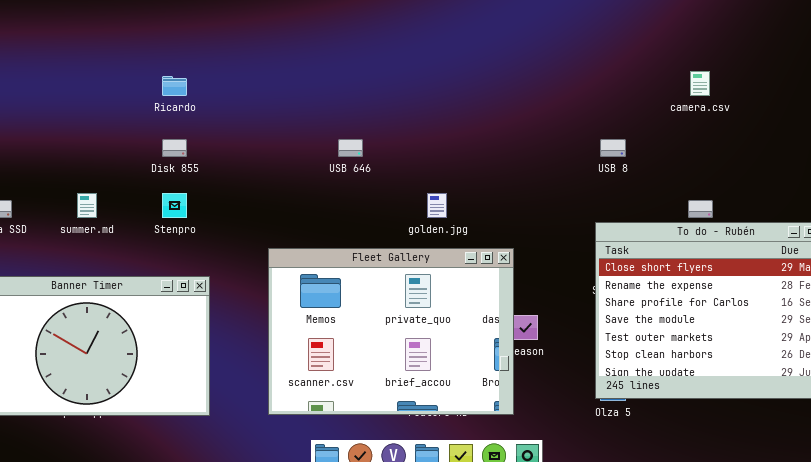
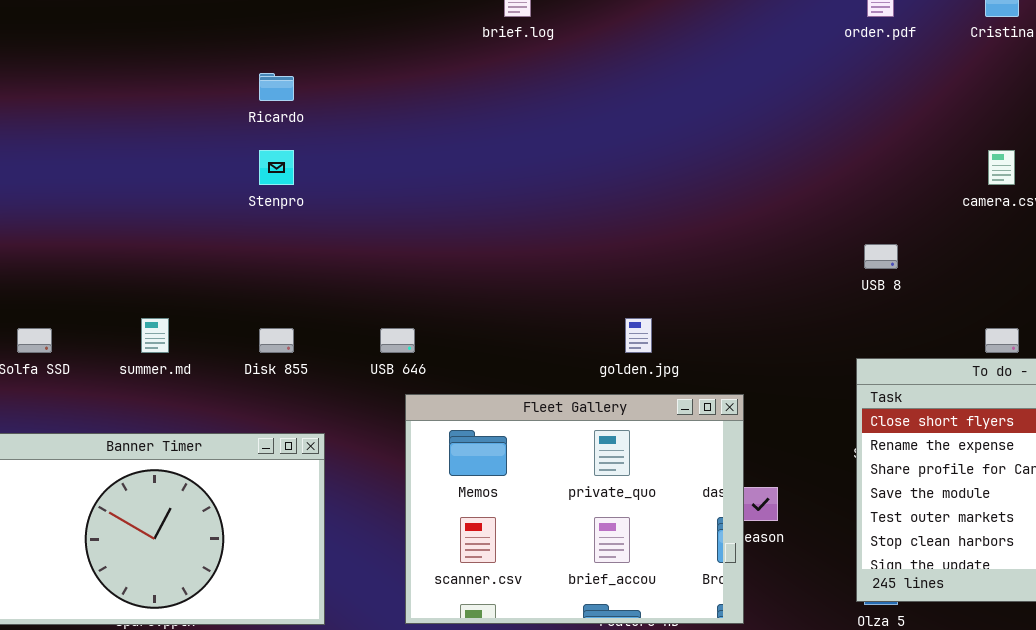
Ricardo: [162,76,187,96] -> [259,73,294,101], moved
Disk 855: [162,139,187,157] -> [259,328,294,353], moved
USB 646: [338,139,363,157] -> [380,328,415,353], moved
Stenpro: [162,193,187,218] -> [259,150,294,185], moved

